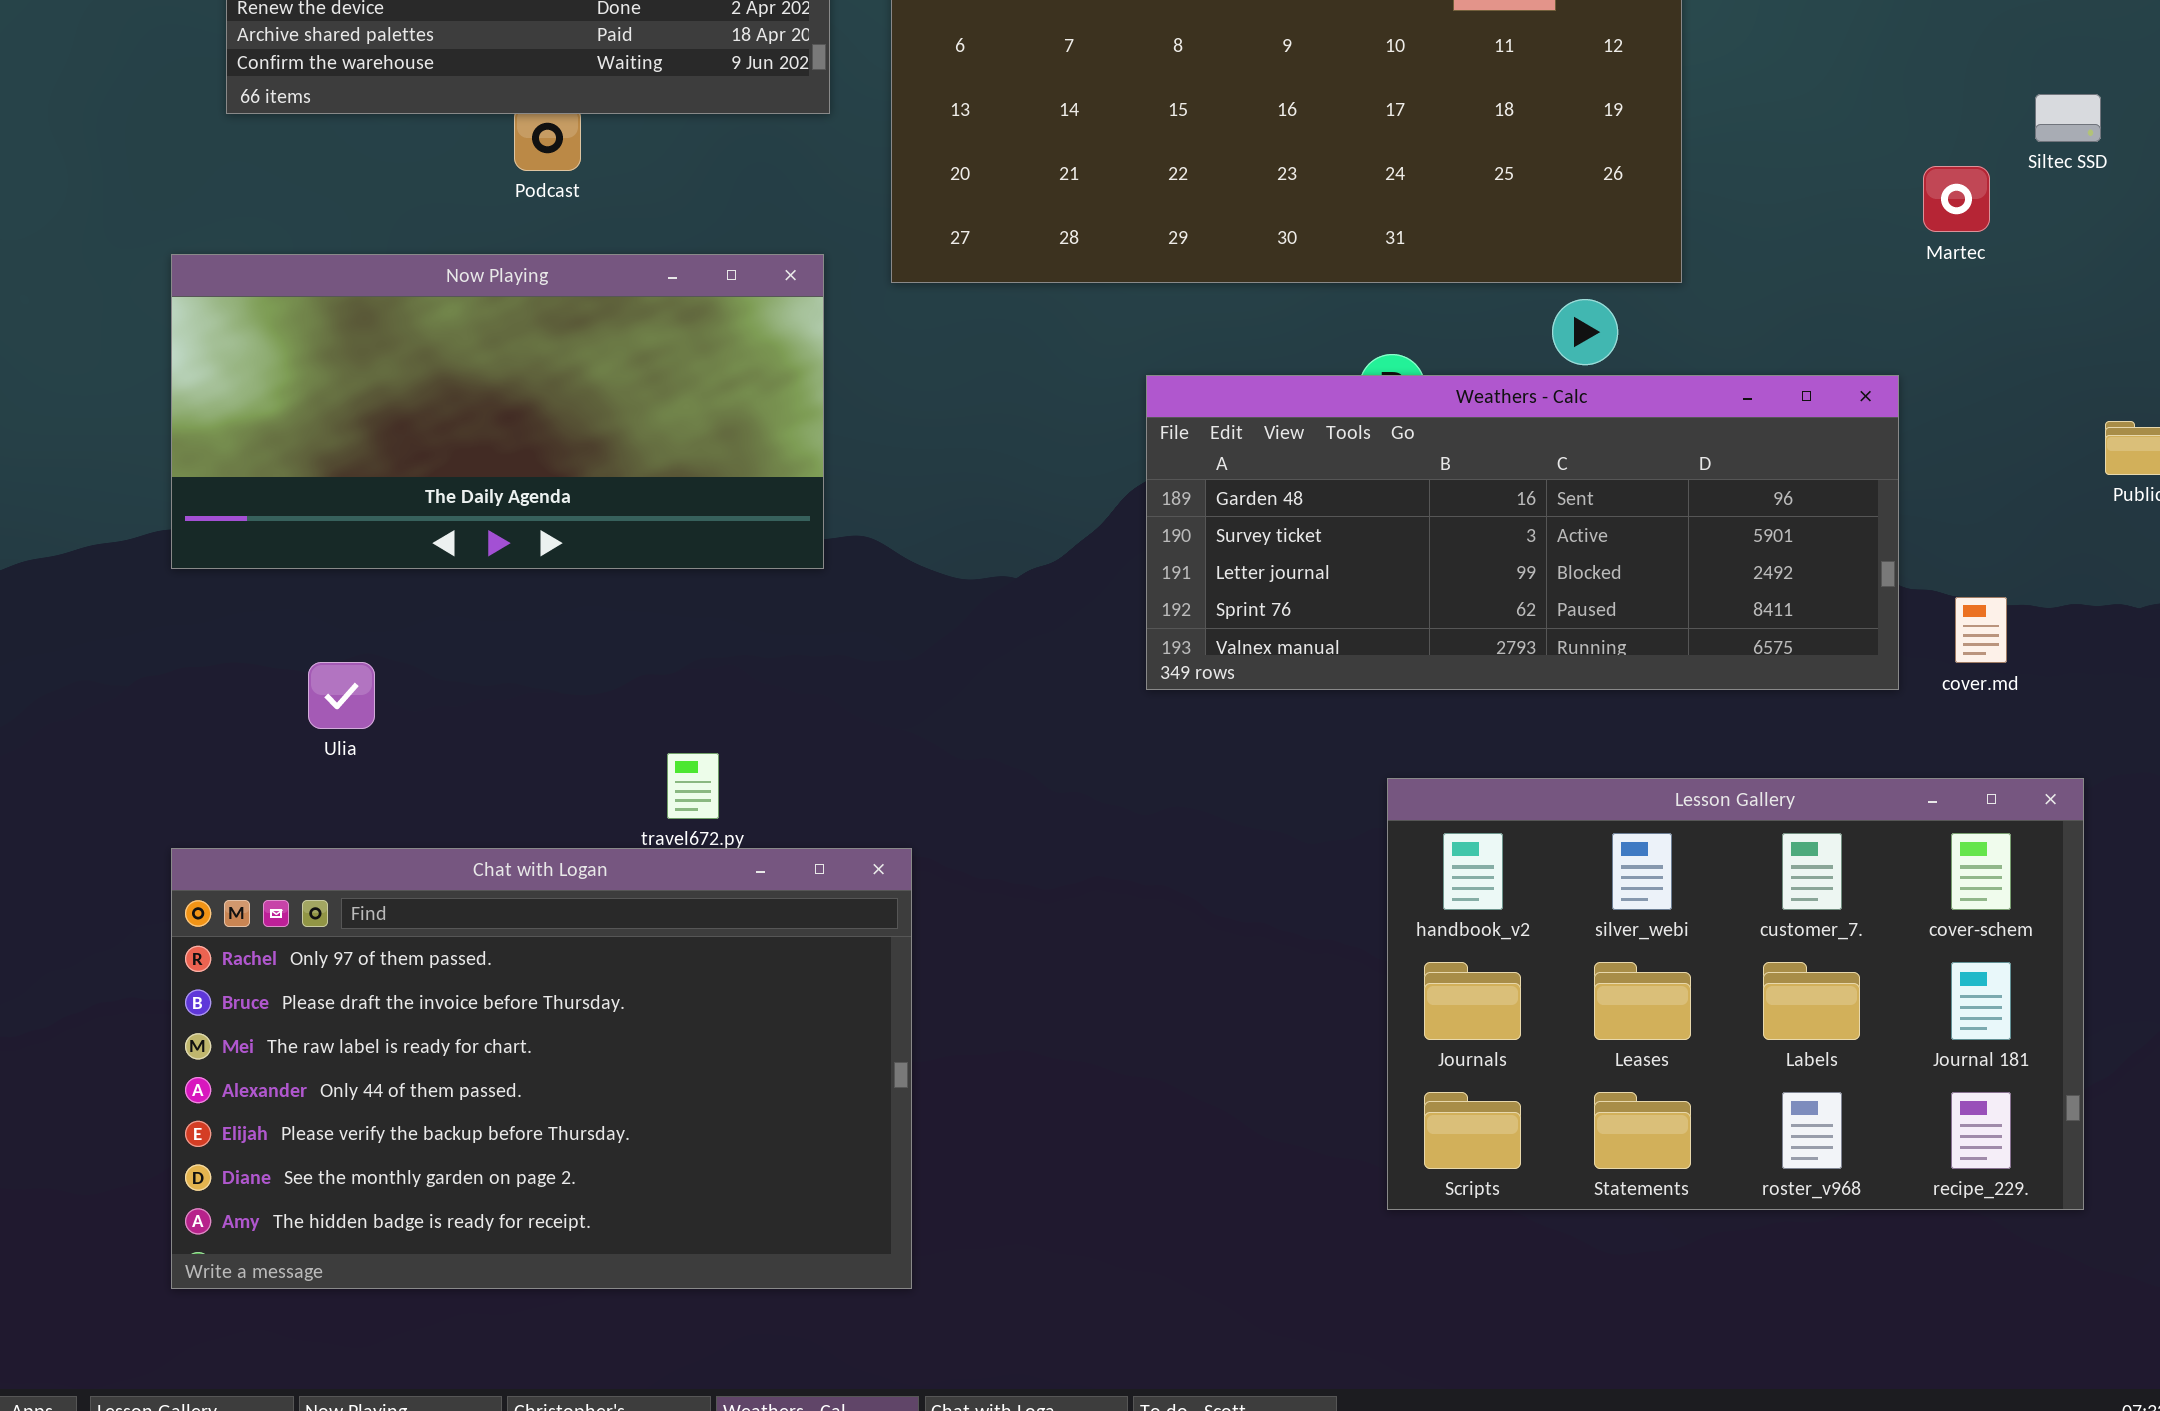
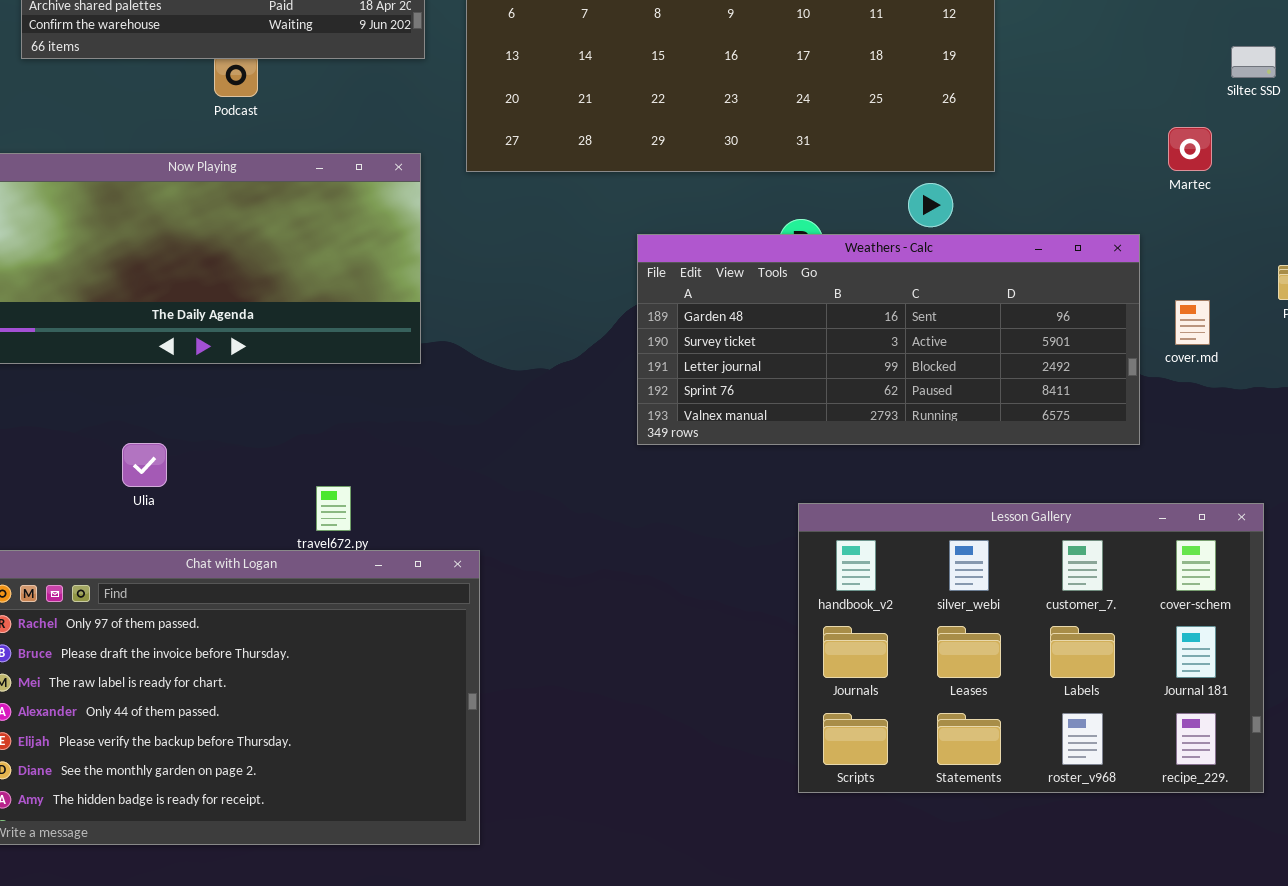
Martec: [1923,166,1990,232] -> [1168,127,1212,171], moved
cover.md: [1955,597,2007,663] -> [1175,300,1210,345], moved
Ulia: [308,662,375,729] -> [122,443,167,487], moved

